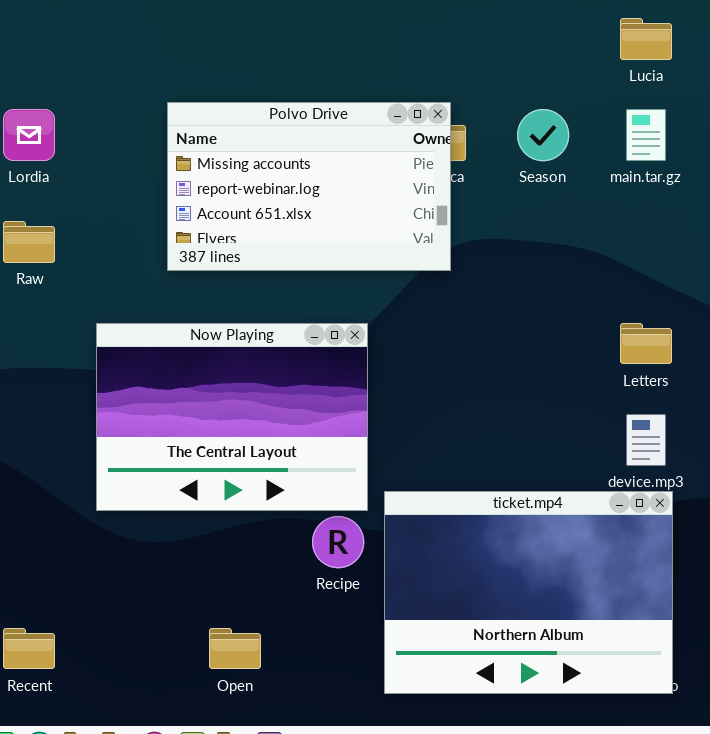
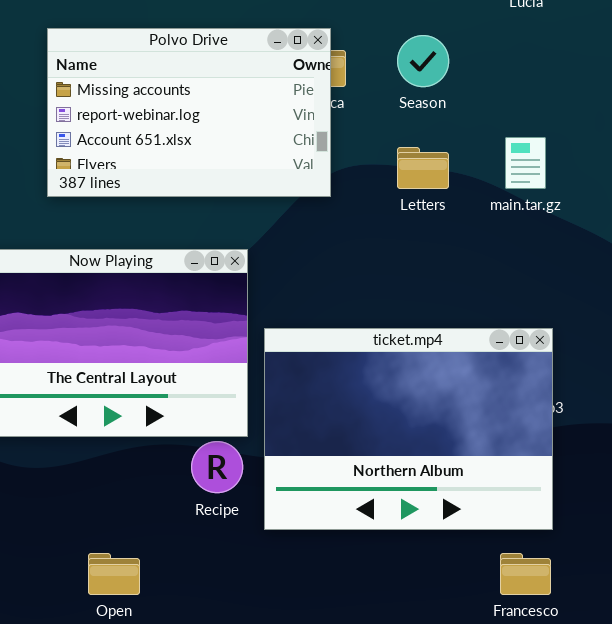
main.tar.gz: [626,109,666,161] -> [505,137,546,189], moved
Letters: [620,323,672,364] -> [397,147,449,189], moved
ticket.mp4: [384,491,673,694] -> [264,328,553,530], moved

